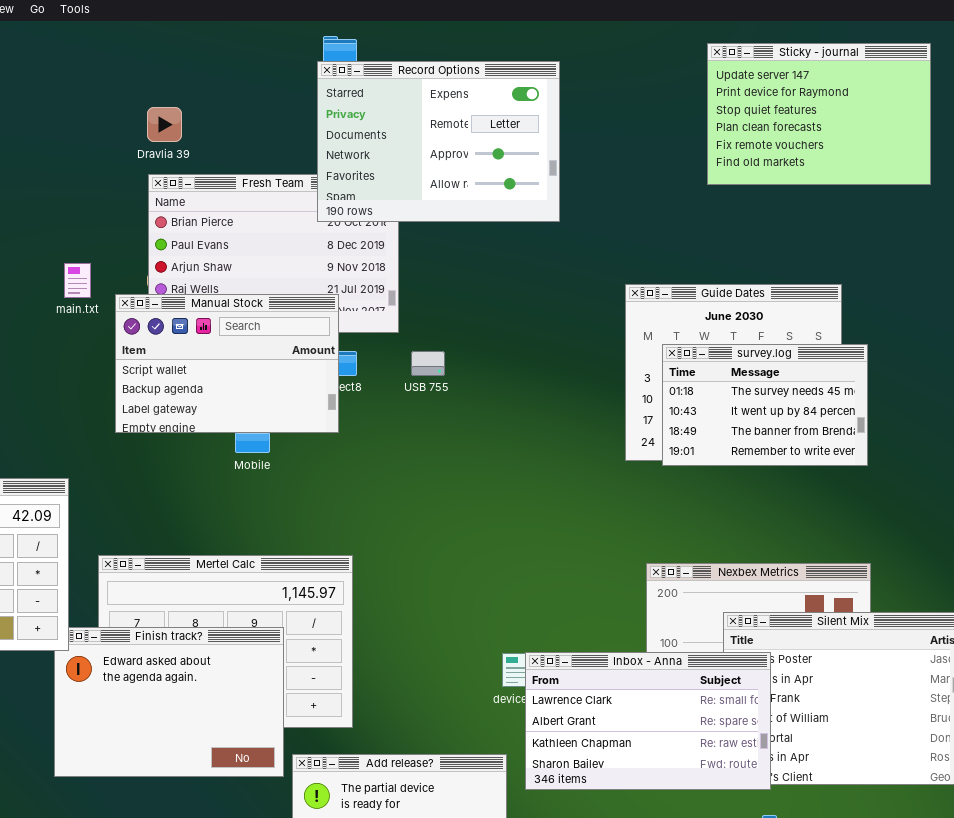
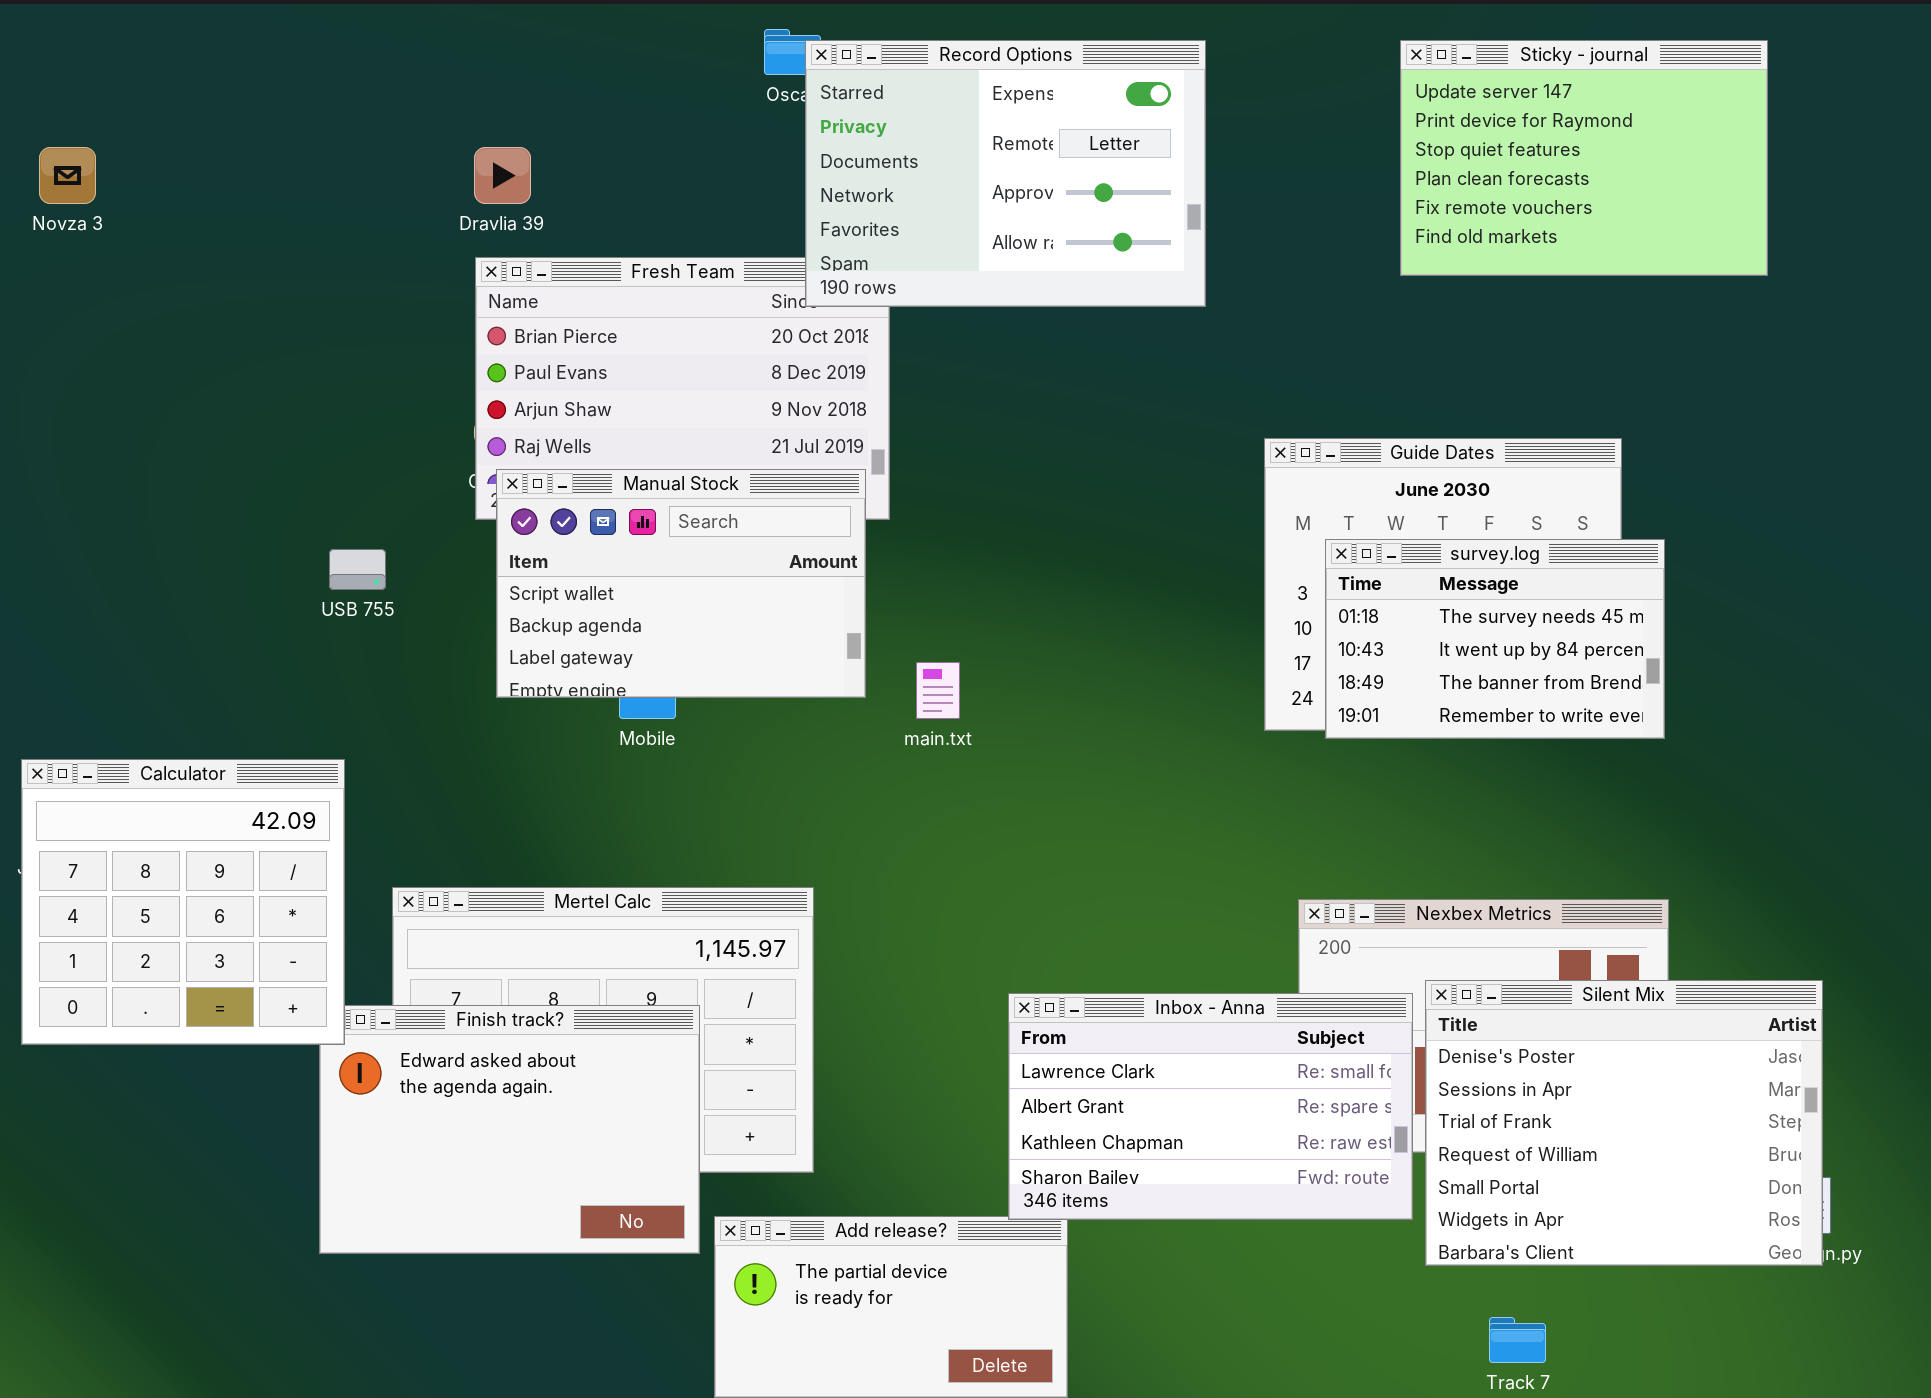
Record Options: [317,61,560,222] -> [805,40,1206,307], moved
main.txt: [64,263,91,298] -> [916,662,960,719], moved
Manual Stock: [115,294,339,433] -> [496,469,866,698], moved
USB 755: [411,351,445,376] -> [329,549,386,590], moved
Inbox - Anna: [525,652,771,790] -> [1008,993,1413,1220], moved

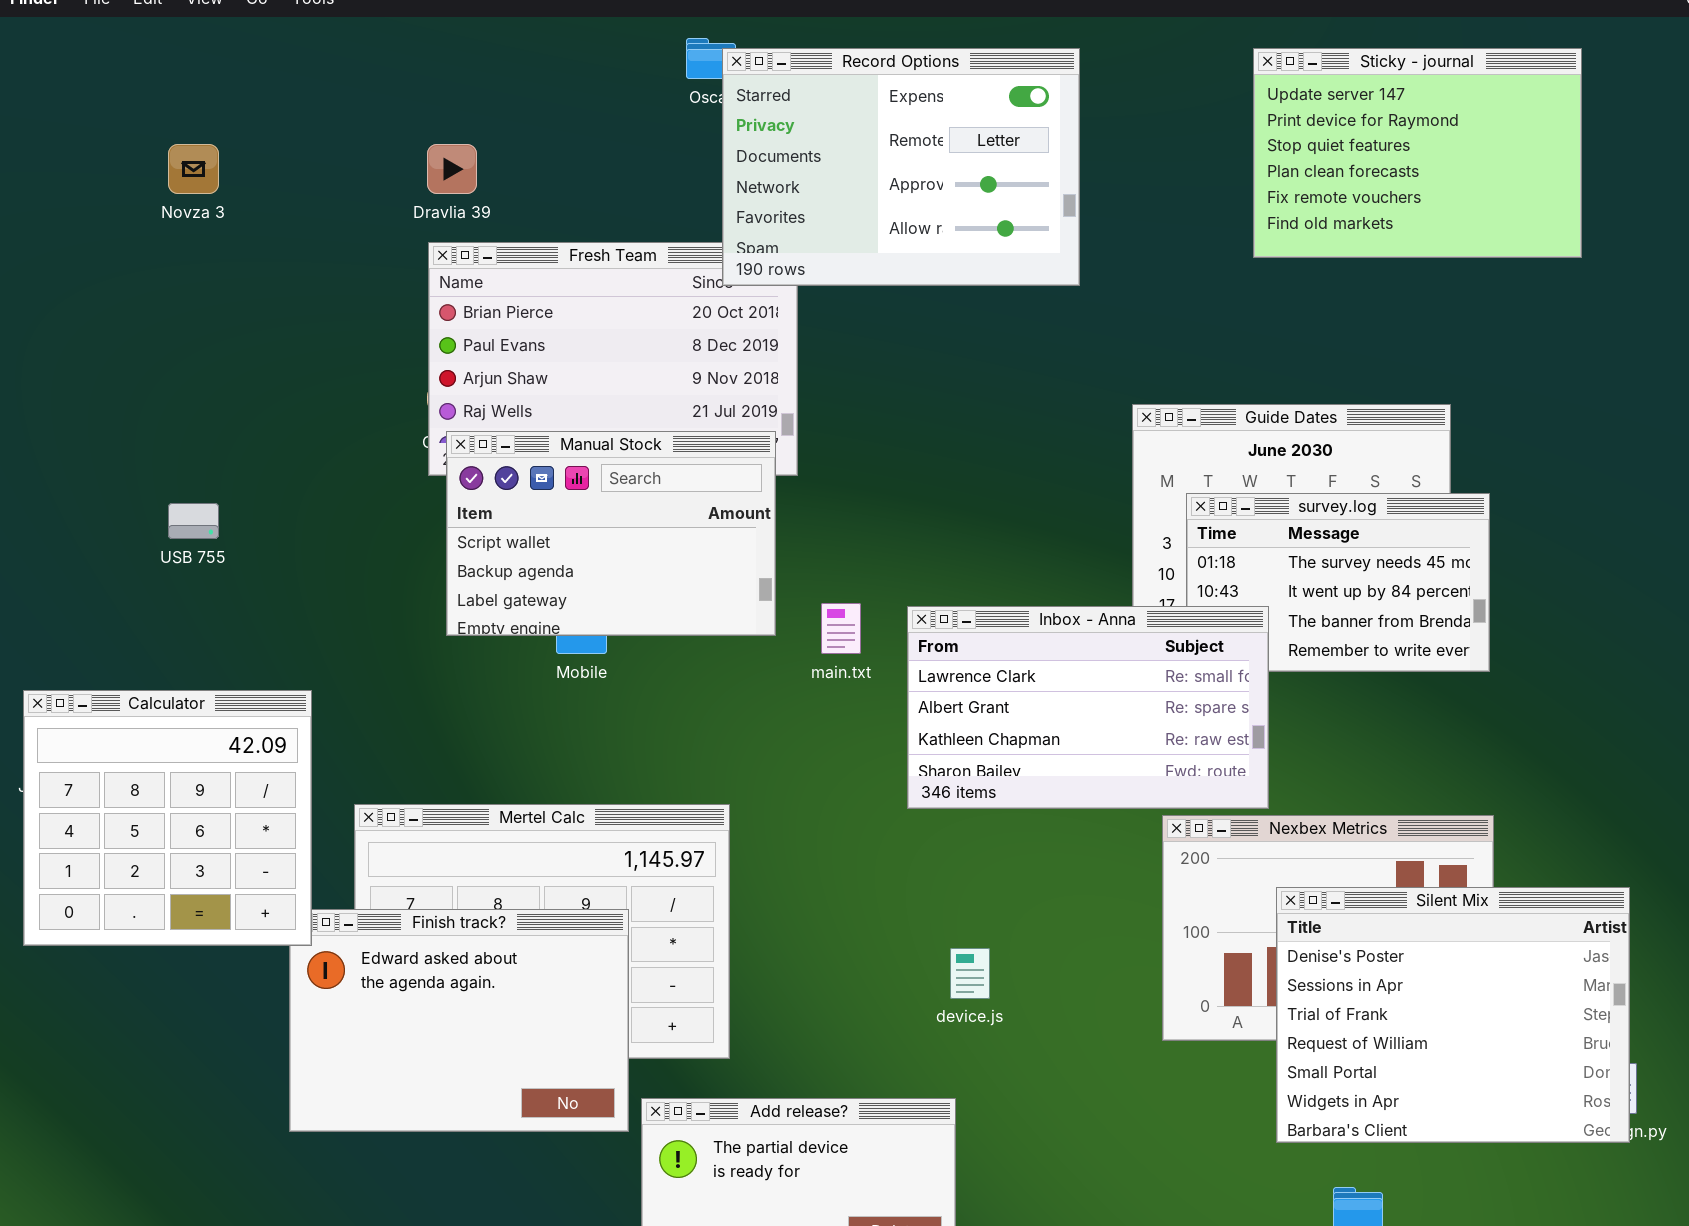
Novza 3: [39,147,96,204] -> [168,144,219,194], moved
USB 755: [329,549,386,590] -> [168,503,219,539], moved
Inbox - Anna: [1008,993,1413,1220] -> [907,606,1269,809], moved

